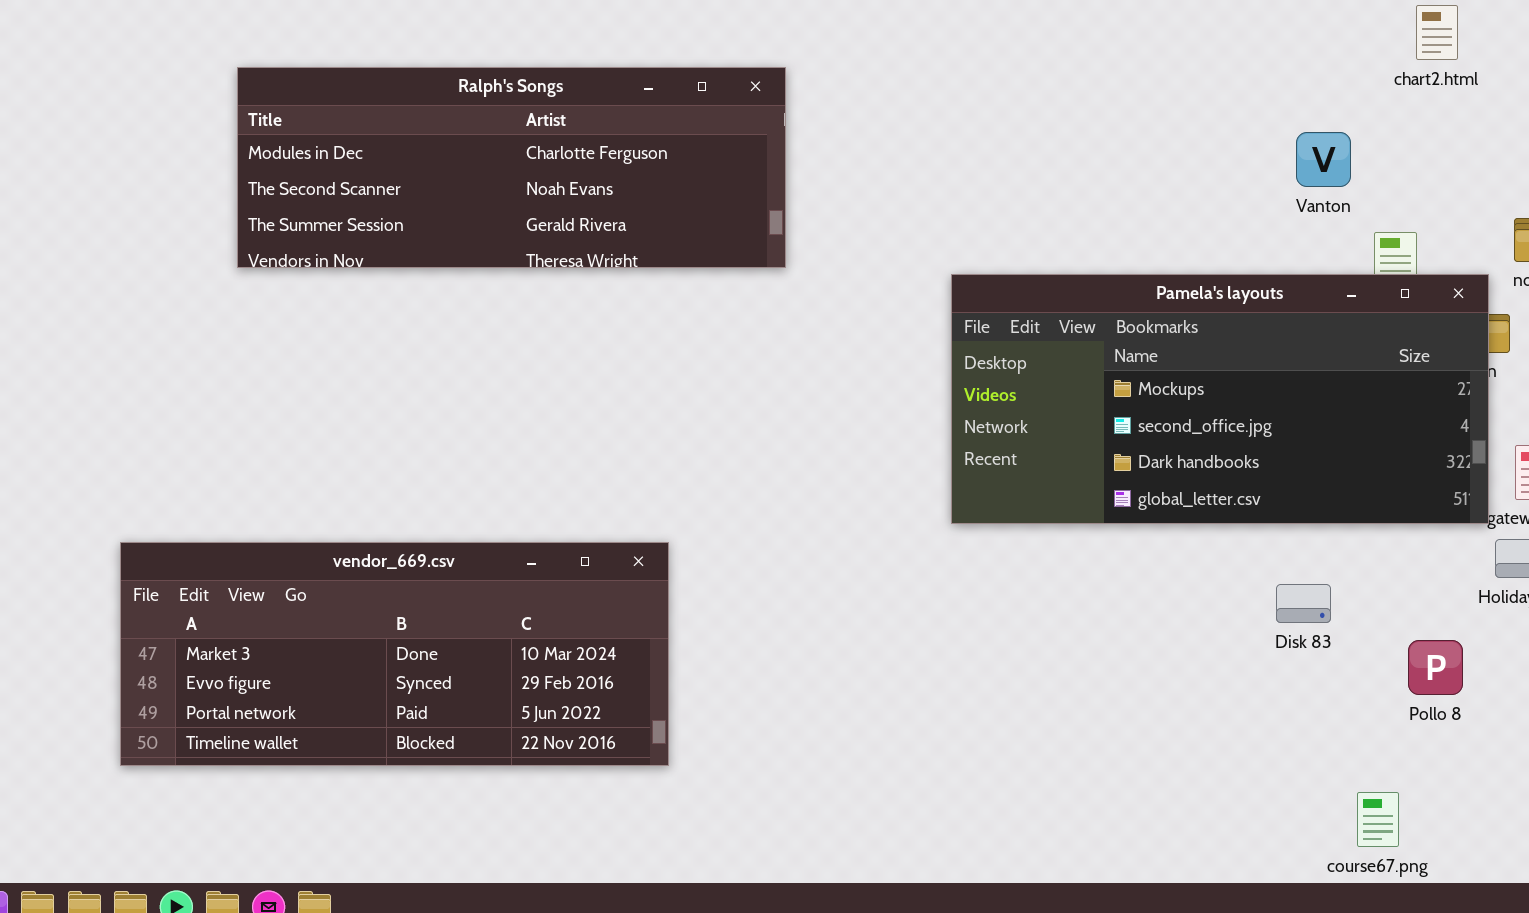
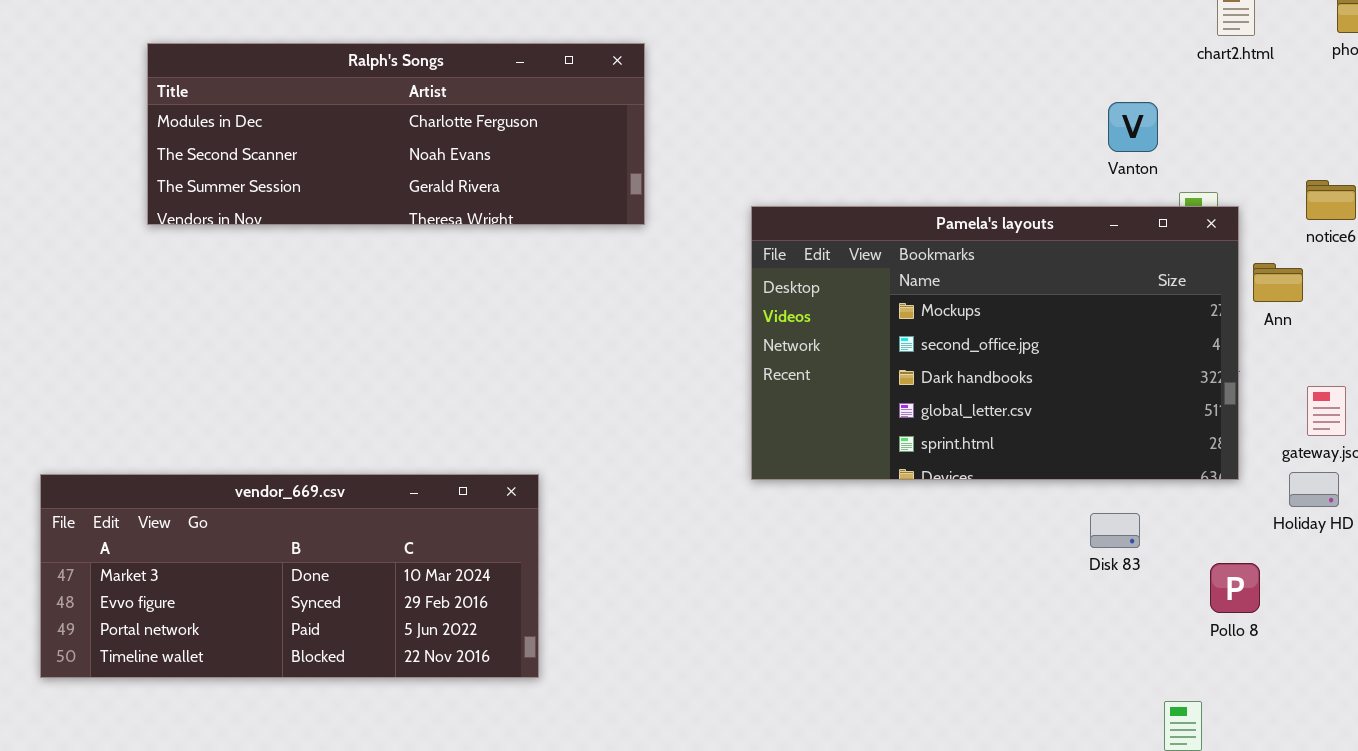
Pamela's layouts: [951,274,1489,524] -> [751,206,1239,480], moved, resized

